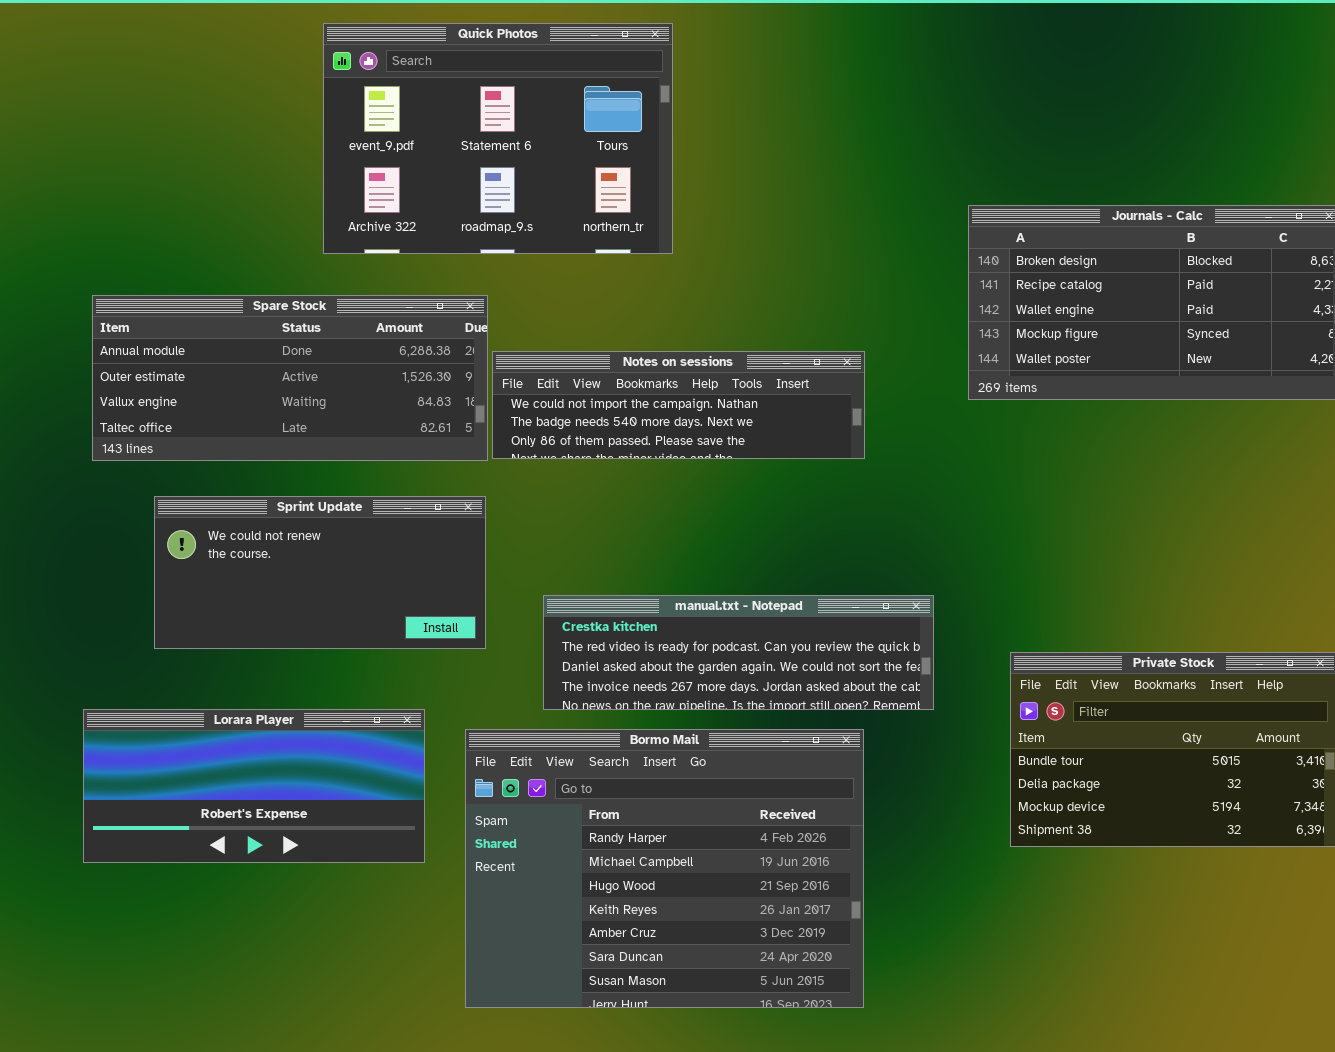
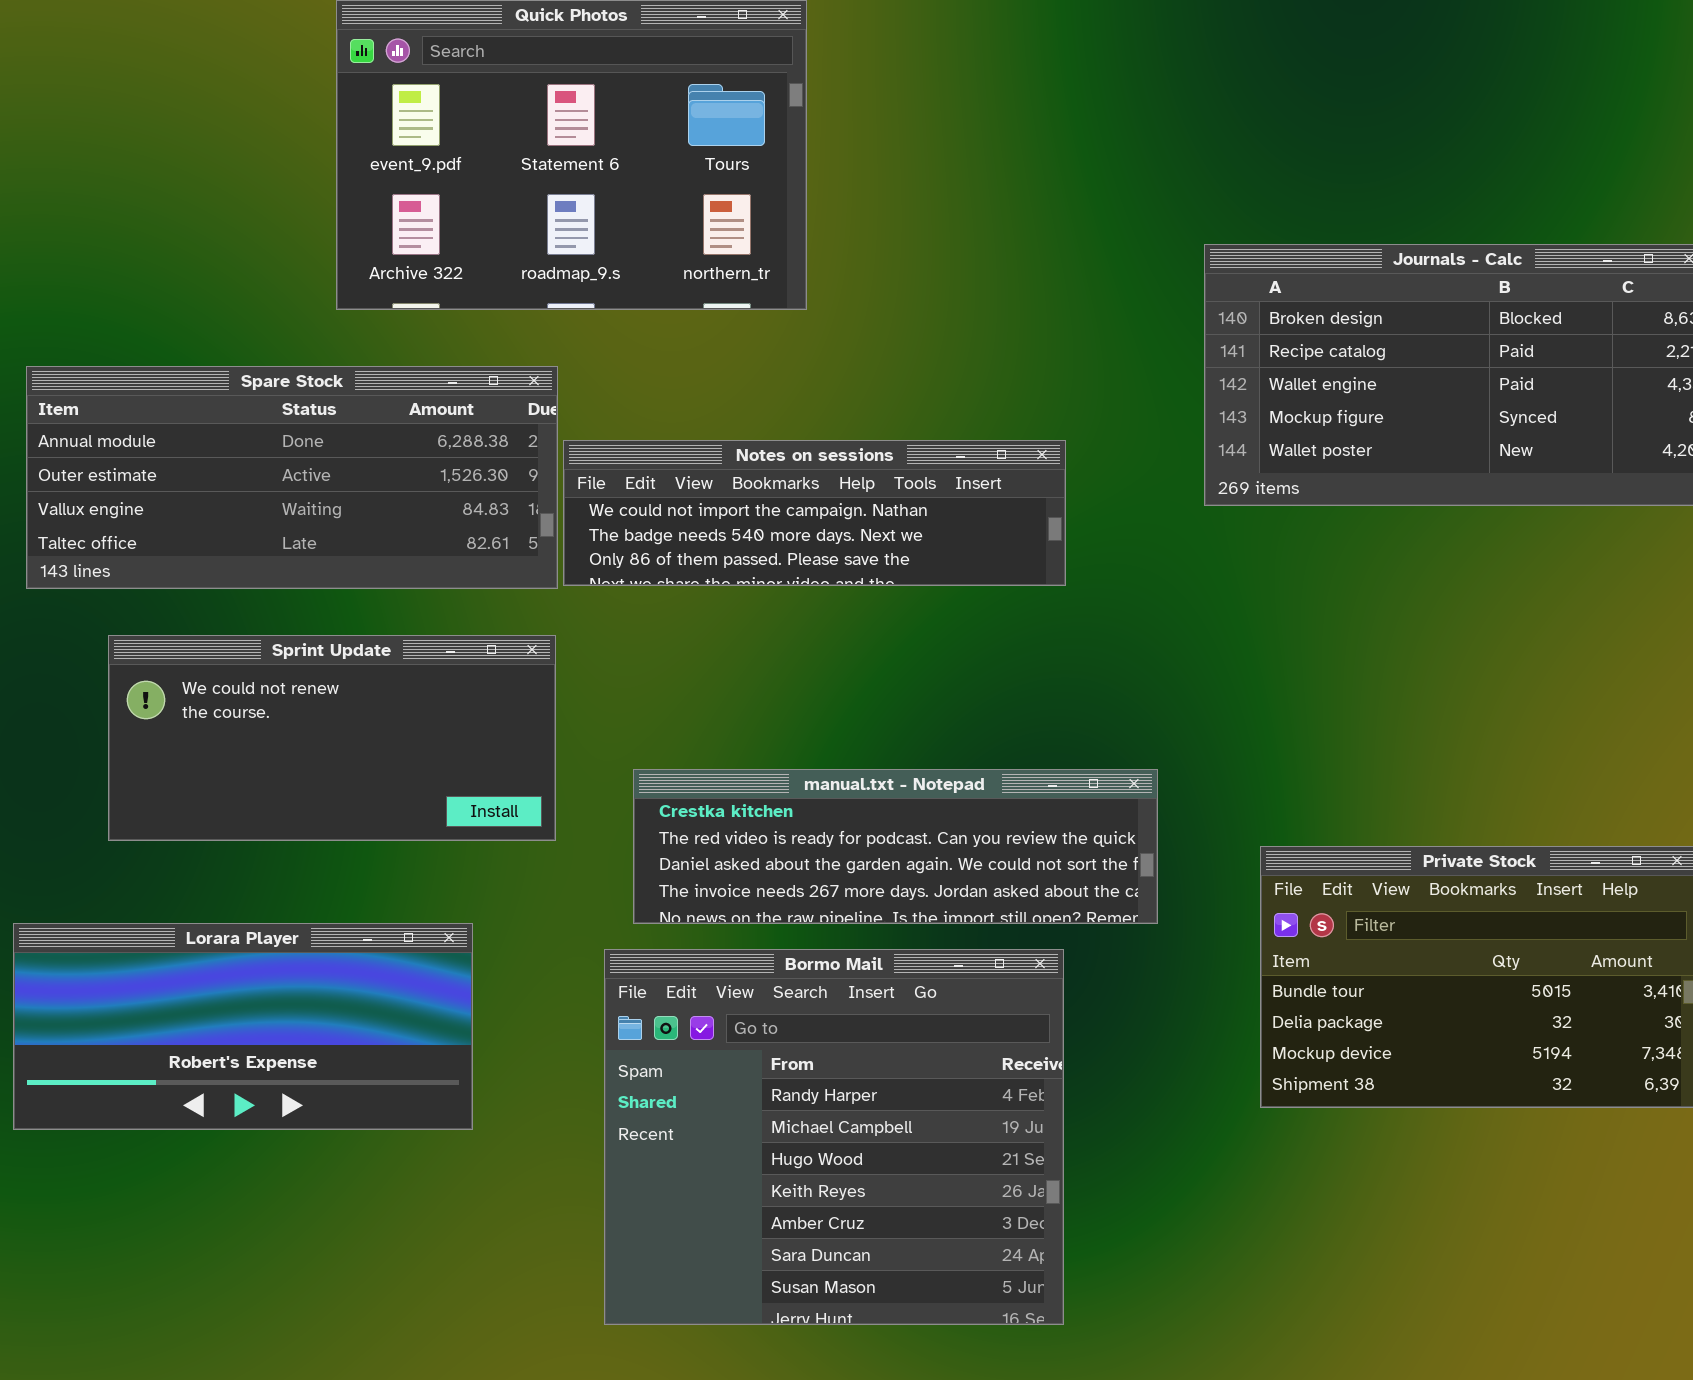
Bormo Mail: [465,729,864,1008] -> [604,949,1064,1325], resized

